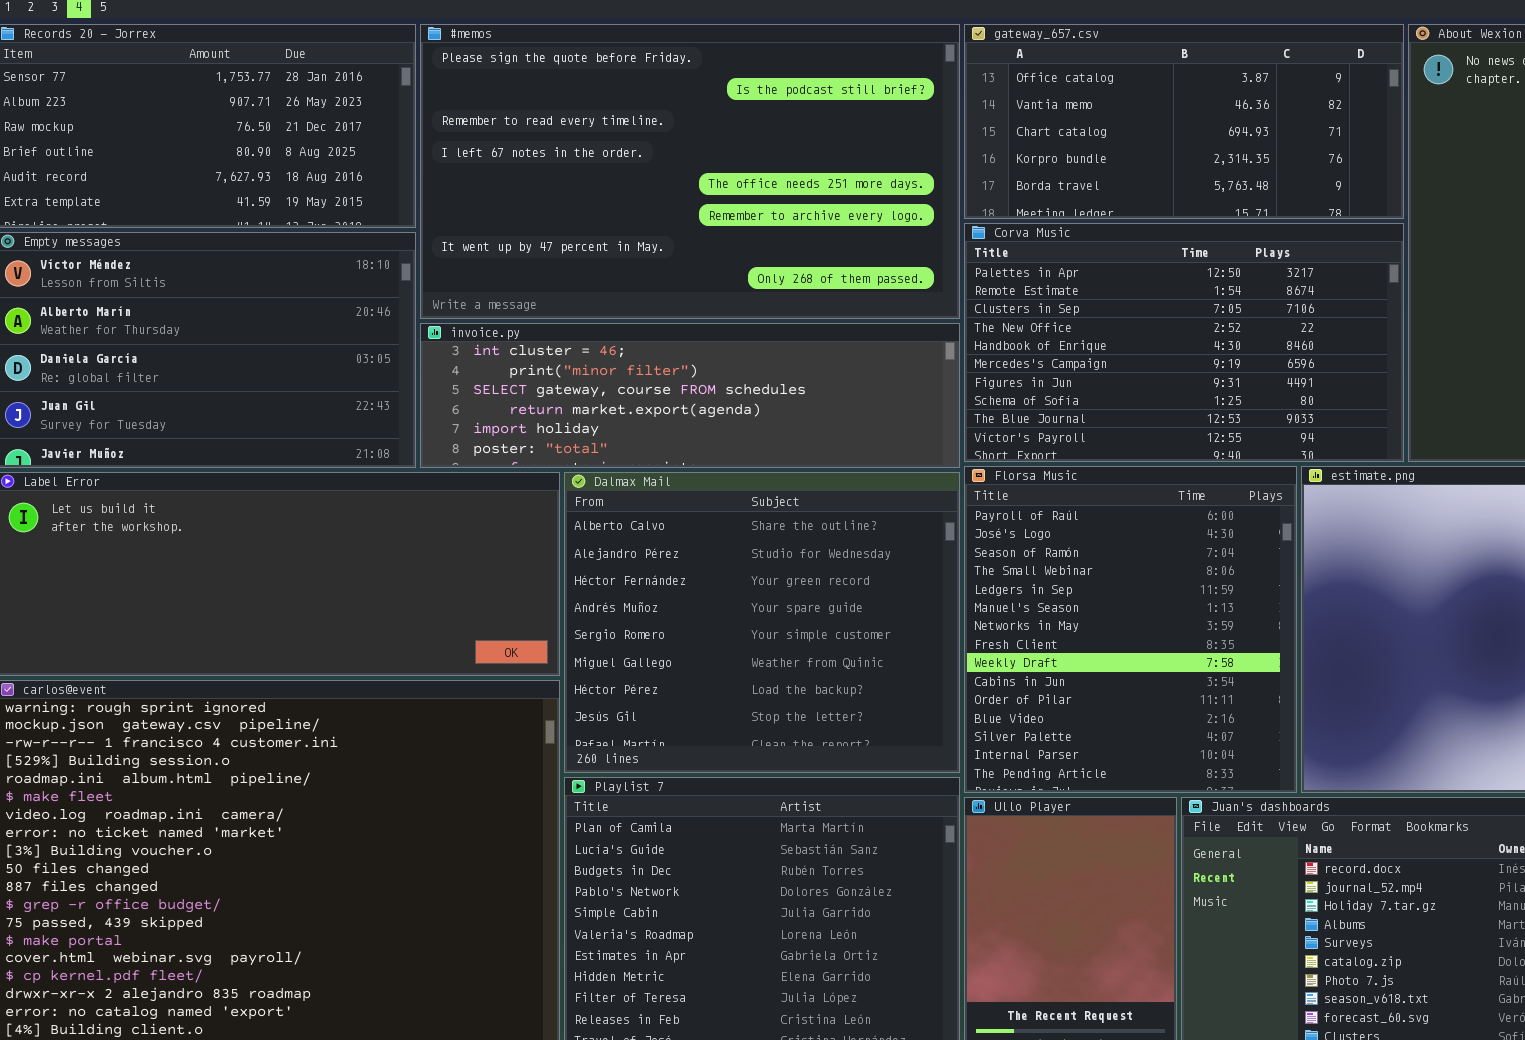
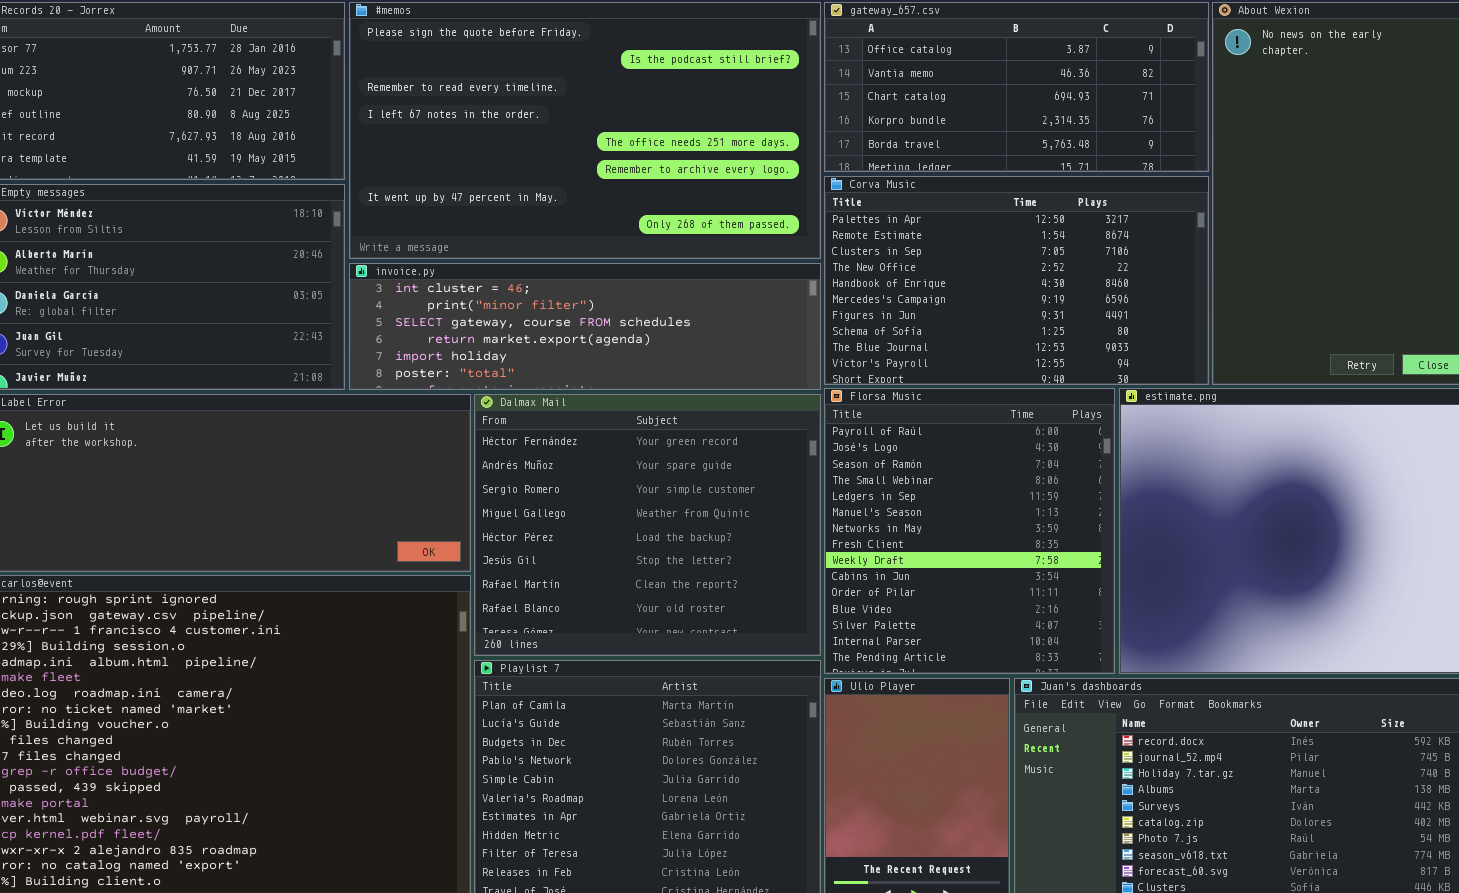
Dalmax Mail: [564,472,960,773] -> [474,394,821,656], scrolled down 2 rows

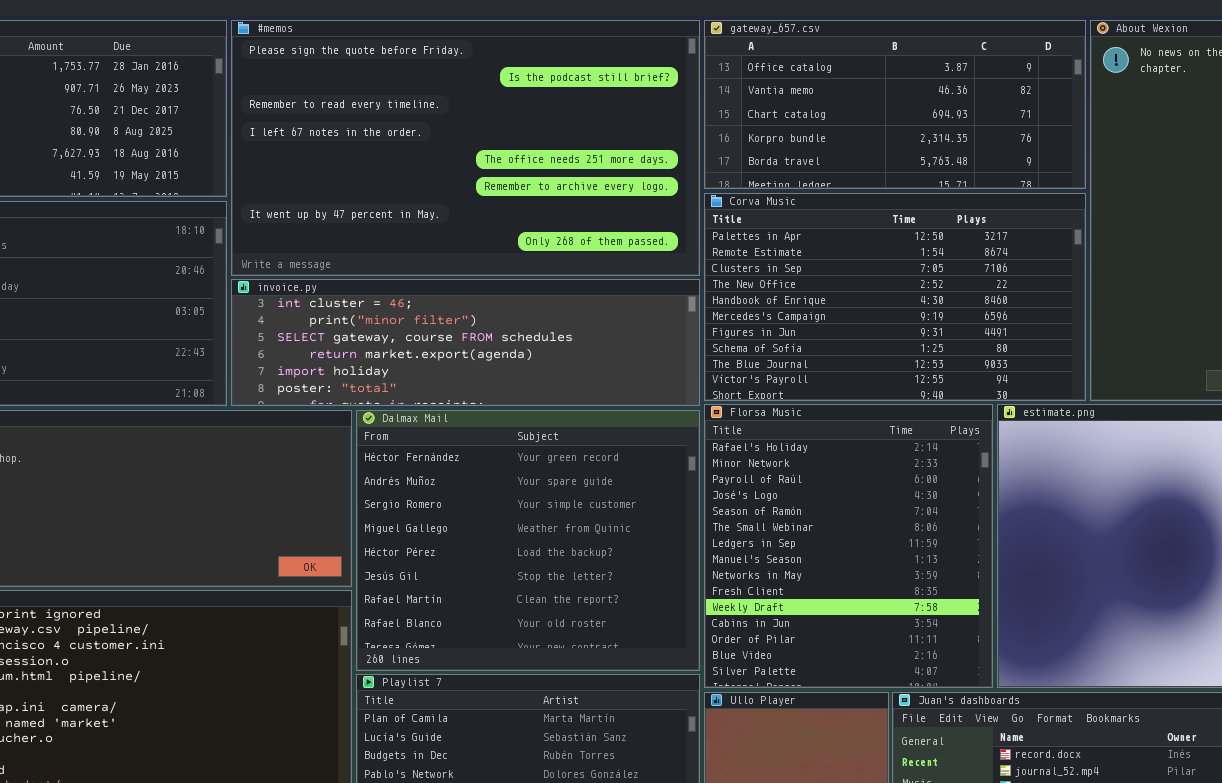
Florsa Music: [824,388,1115,674] -> [704,404,993,688], scrolled up 2 rows

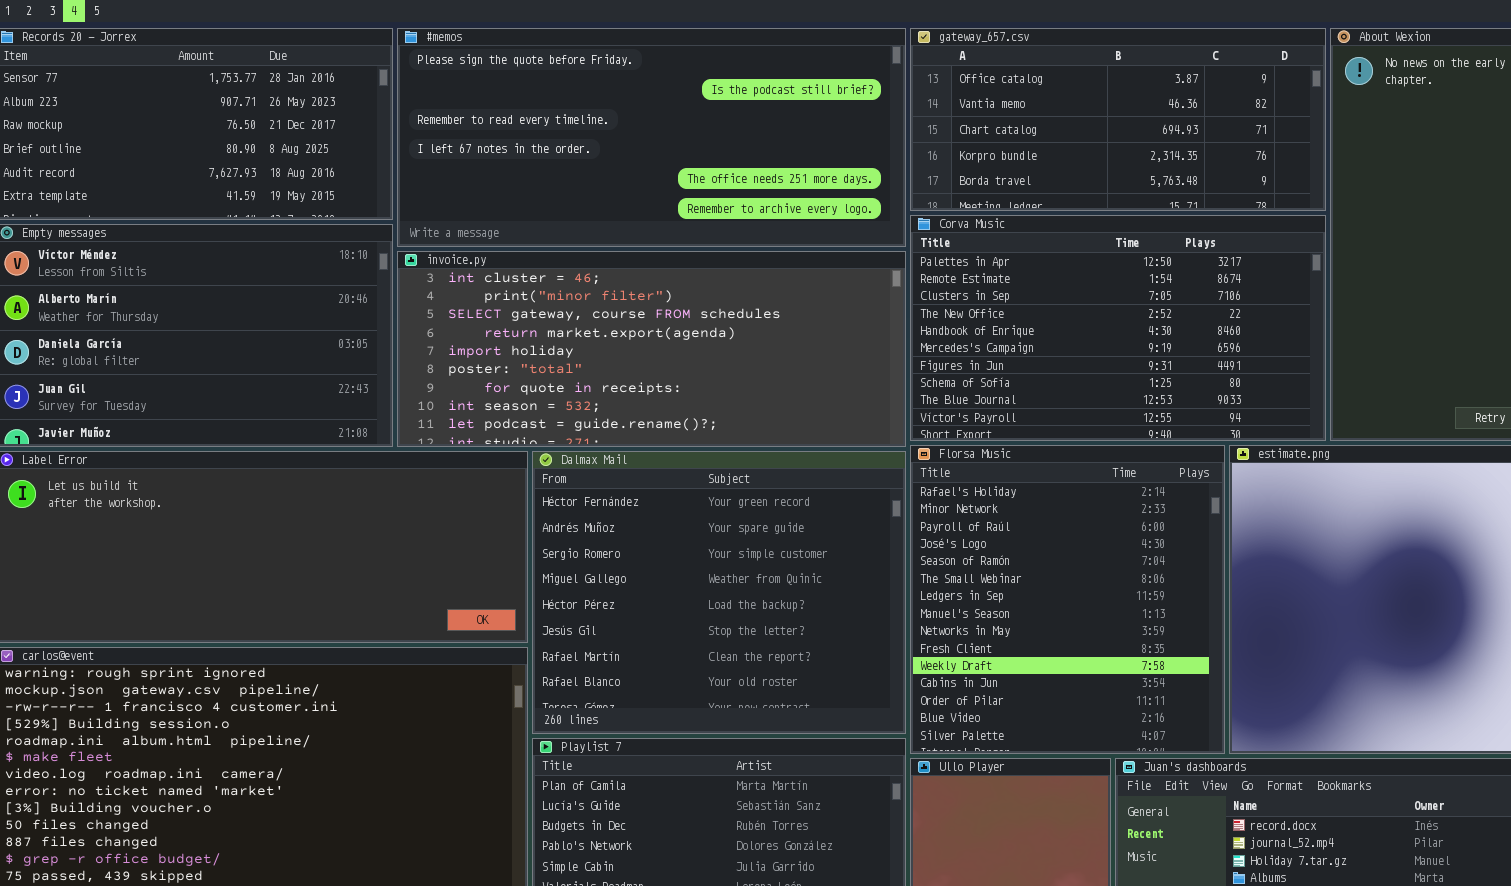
#memos: [231,20,700,276] -> [397,28,906,247], resized
invoice.py: [231,279,700,406] -> [397,251,906,447], resized

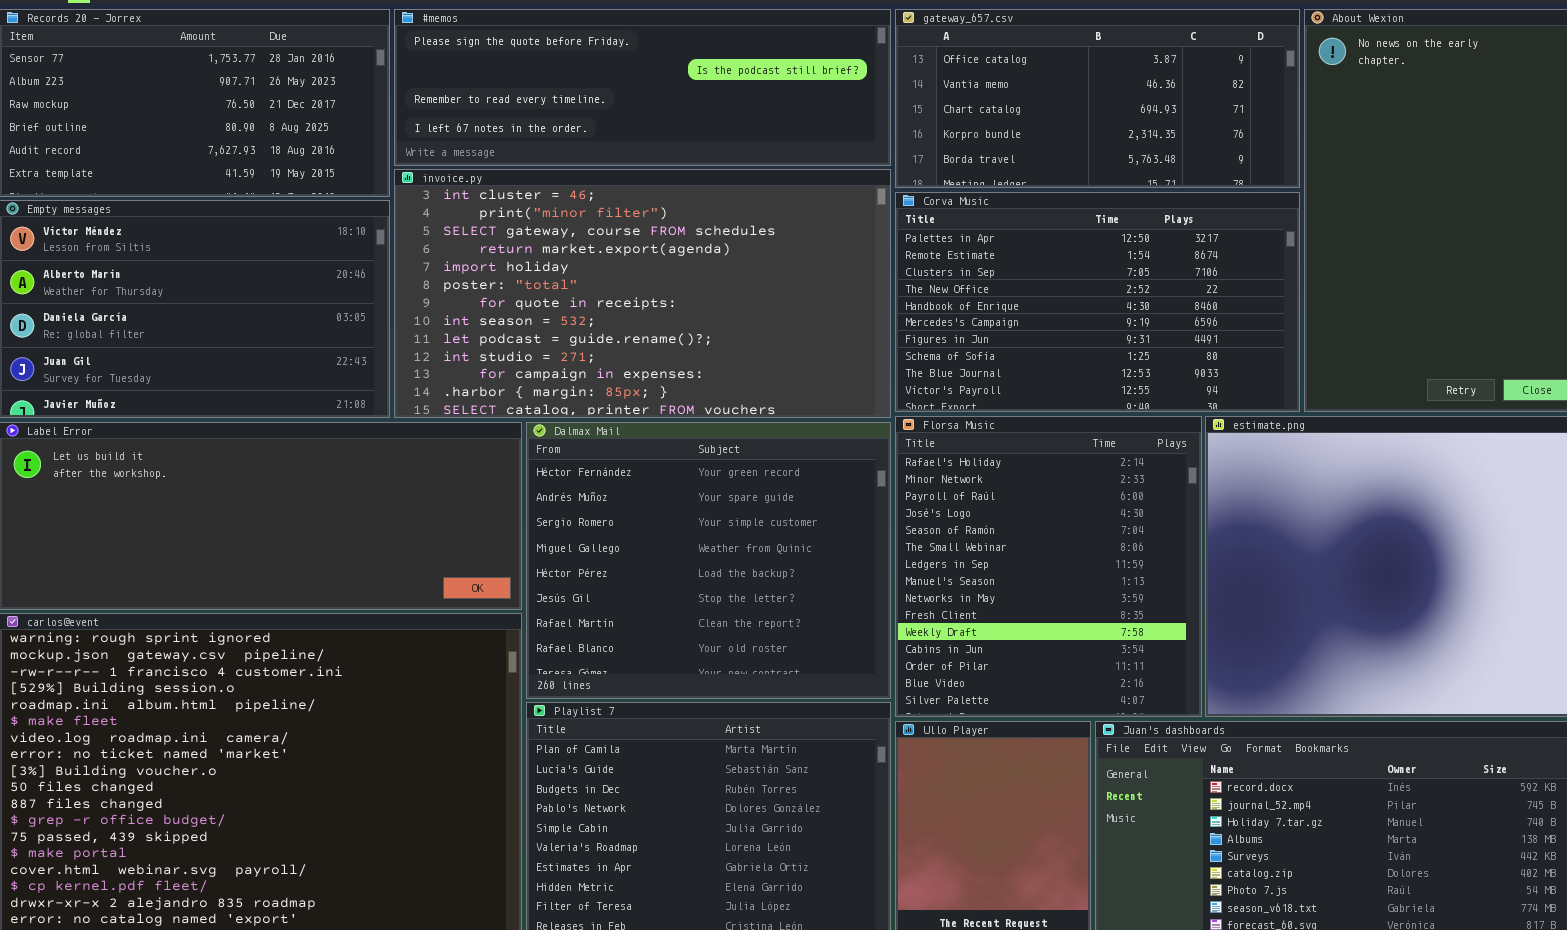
#memos: [397,28,906,247] -> [394,9,891,166], resized
invoice.py: [397,251,906,447] -> [394,169,891,418], resized

